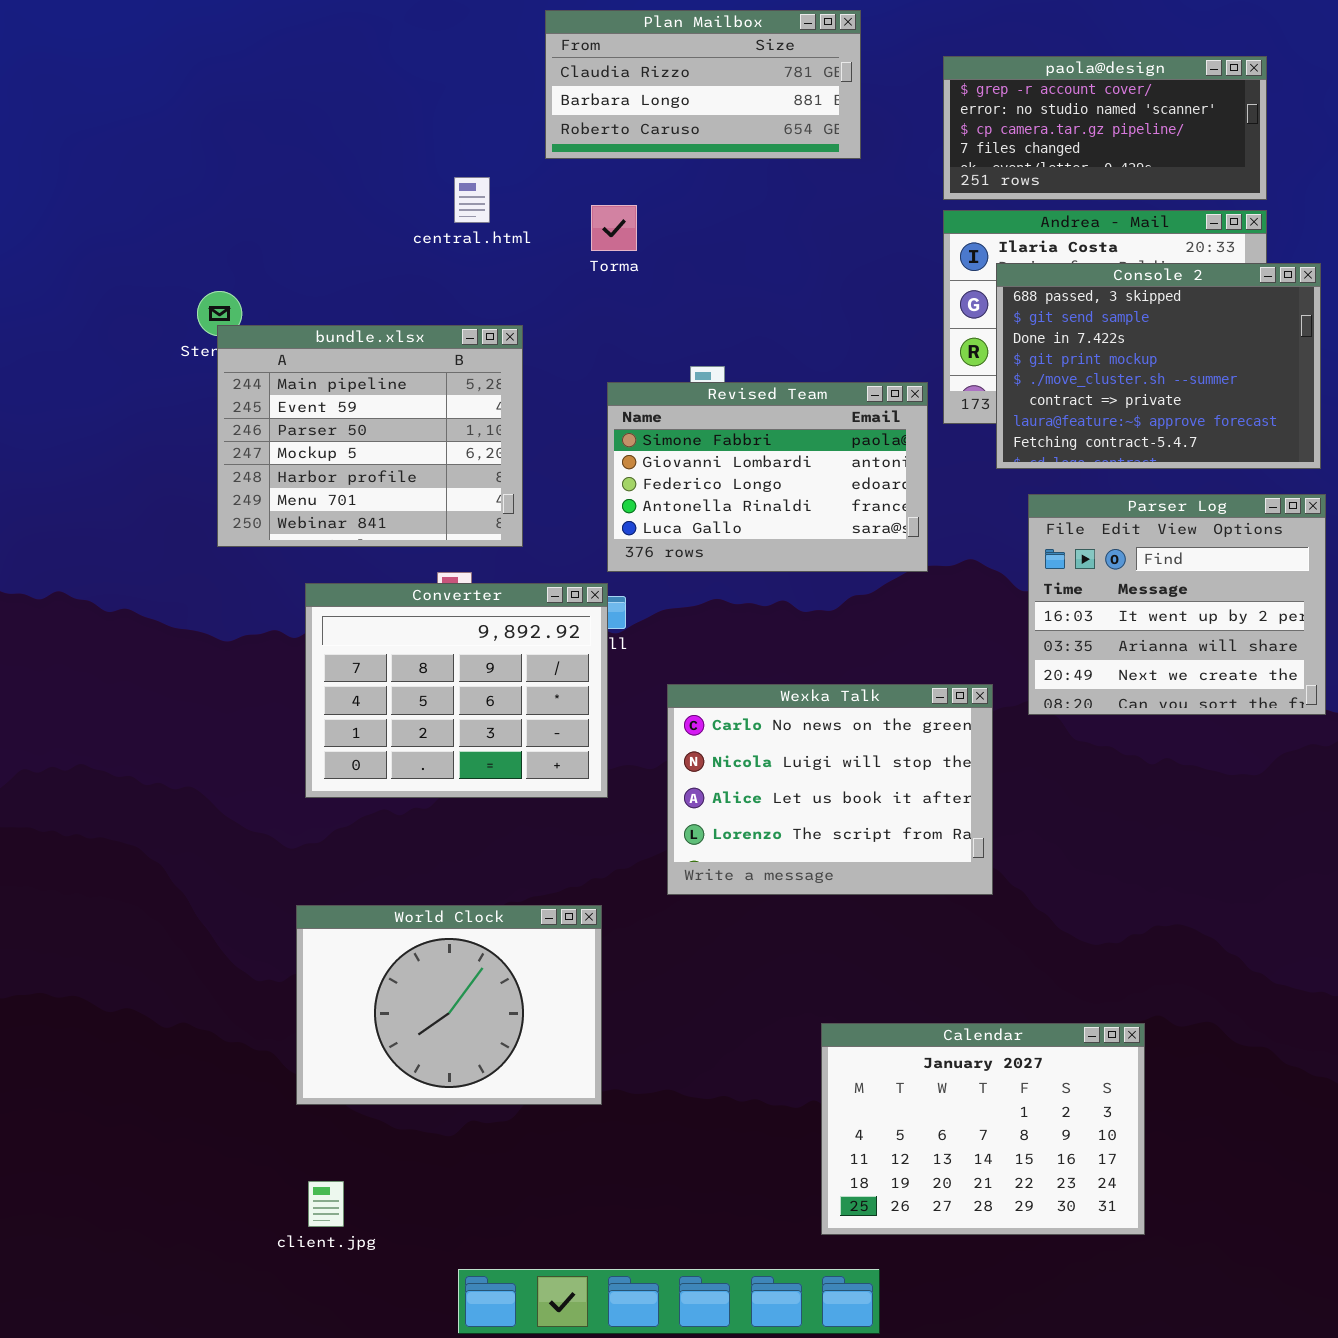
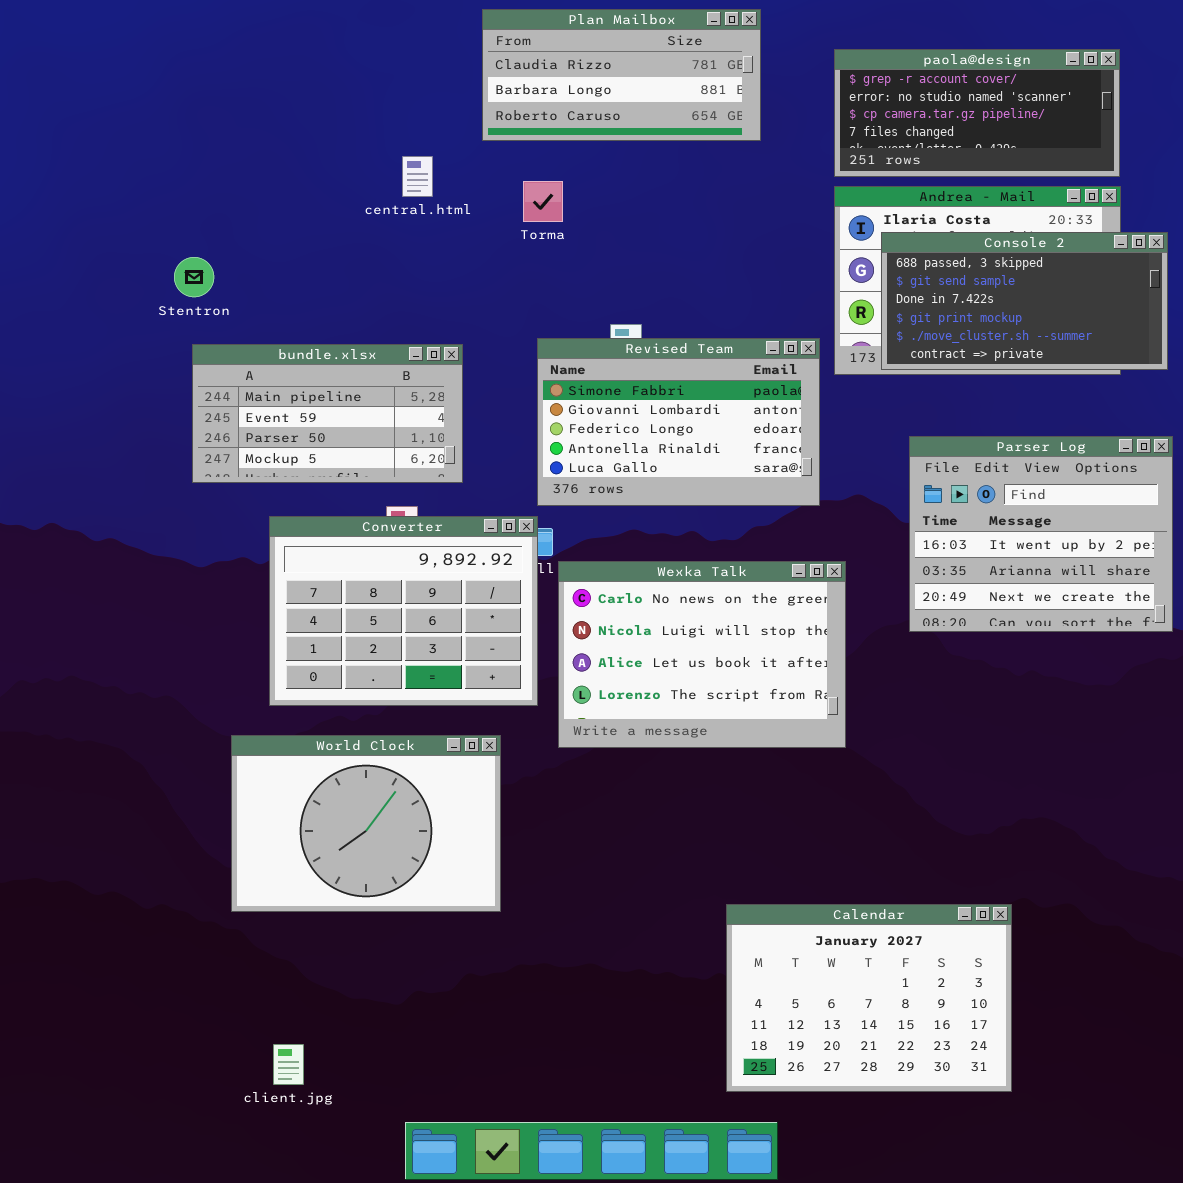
Console 2: [996,263,1321,469] -> [881,232,1168,370], resized
bundle.xlsx: [217,325,523,547] -> [192,344,463,483], resized
Wexka Talk: [667,684,993,895] -> [558,561,846,748], moved
World Clock: [296,905,602,1105] -> [231,735,501,912], moved

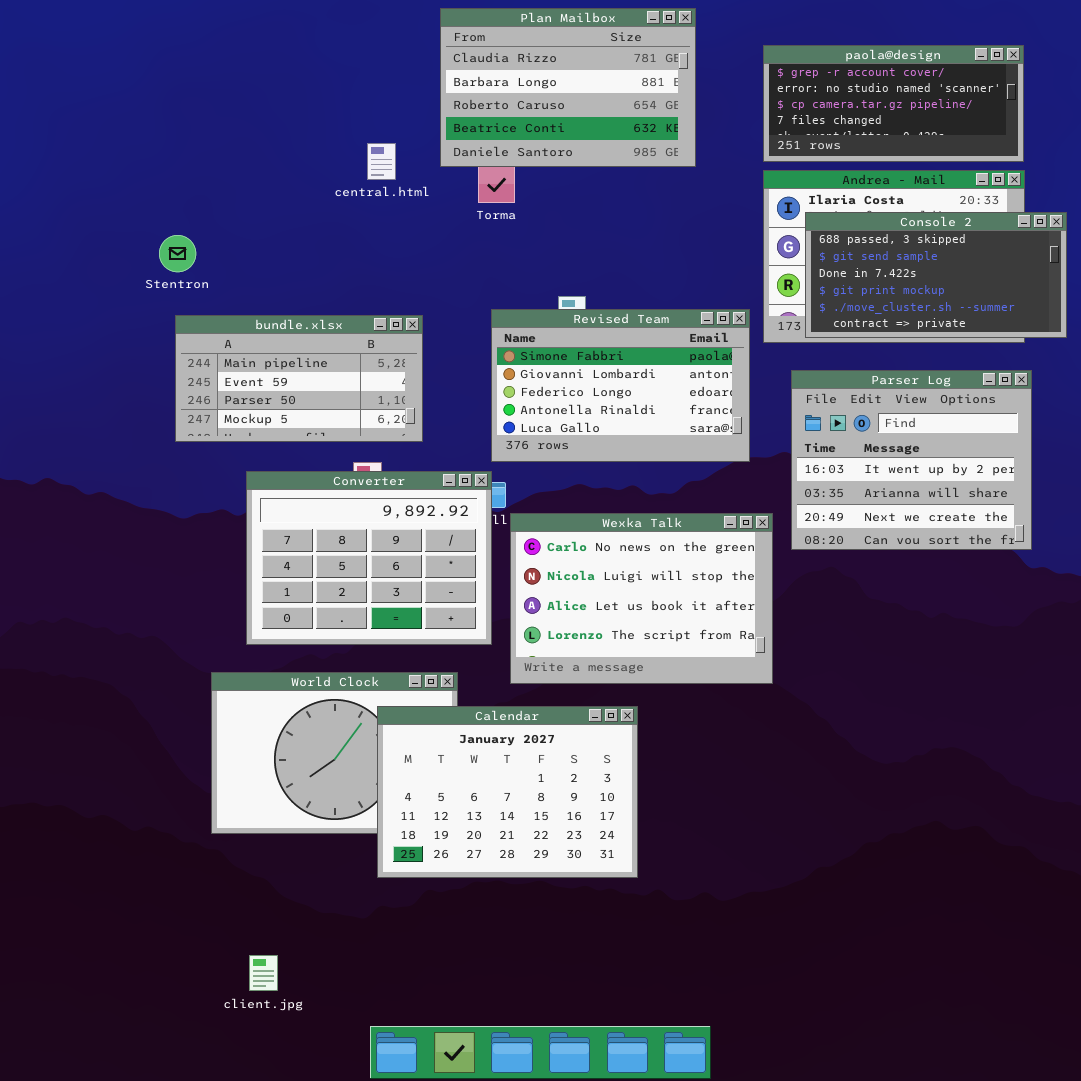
Plan Mailbox: [482,9,761,141] -> [440,8,696,167], resized
Parser Log: [909,436,1173,632] -> [791,370,1032,550], moved
Calendar: [726,904,1012,1092] -> [377,706,638,878], moved

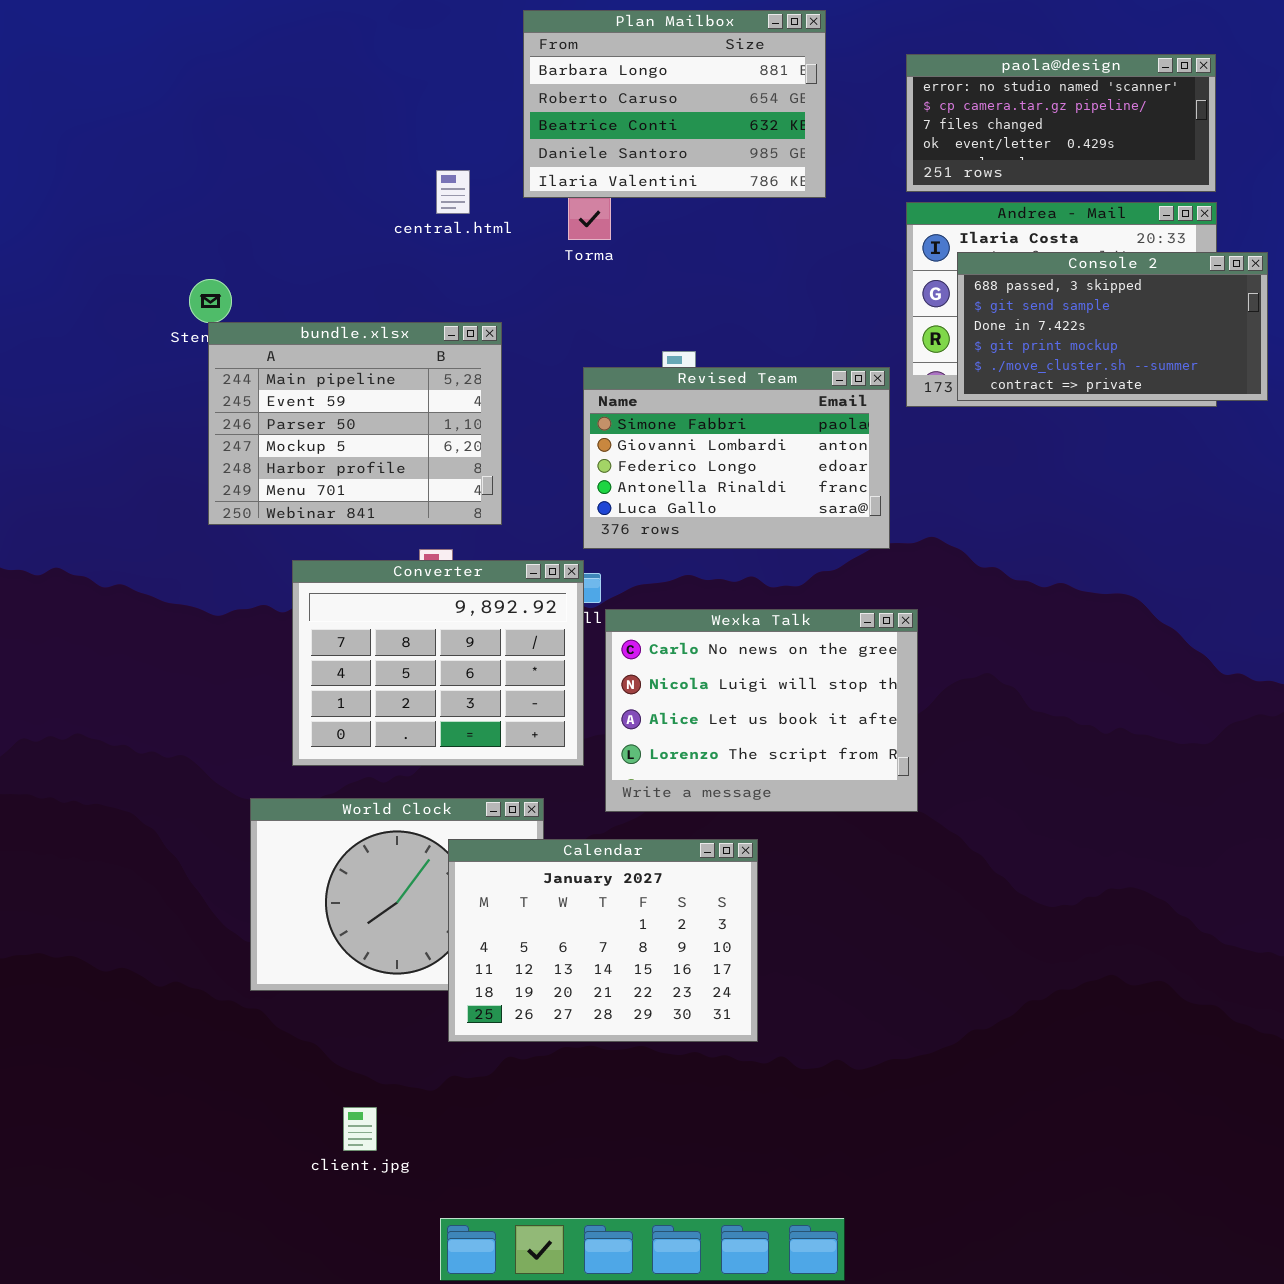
Plan Mailbox: [440,8,696,167] -> [523,10,826,198], scrolled down 1 row
paola@design: [763,45,1024,162] -> [906,54,1216,192], scrolled down 1 row
bundle.xlsx: [175,315,423,442] -> [208,322,502,525], resized
Parser Log: [791,370,1032,550] -> none, closed
client.jpg: [249,955,278,991] -> [343,1107,377,1151], moved

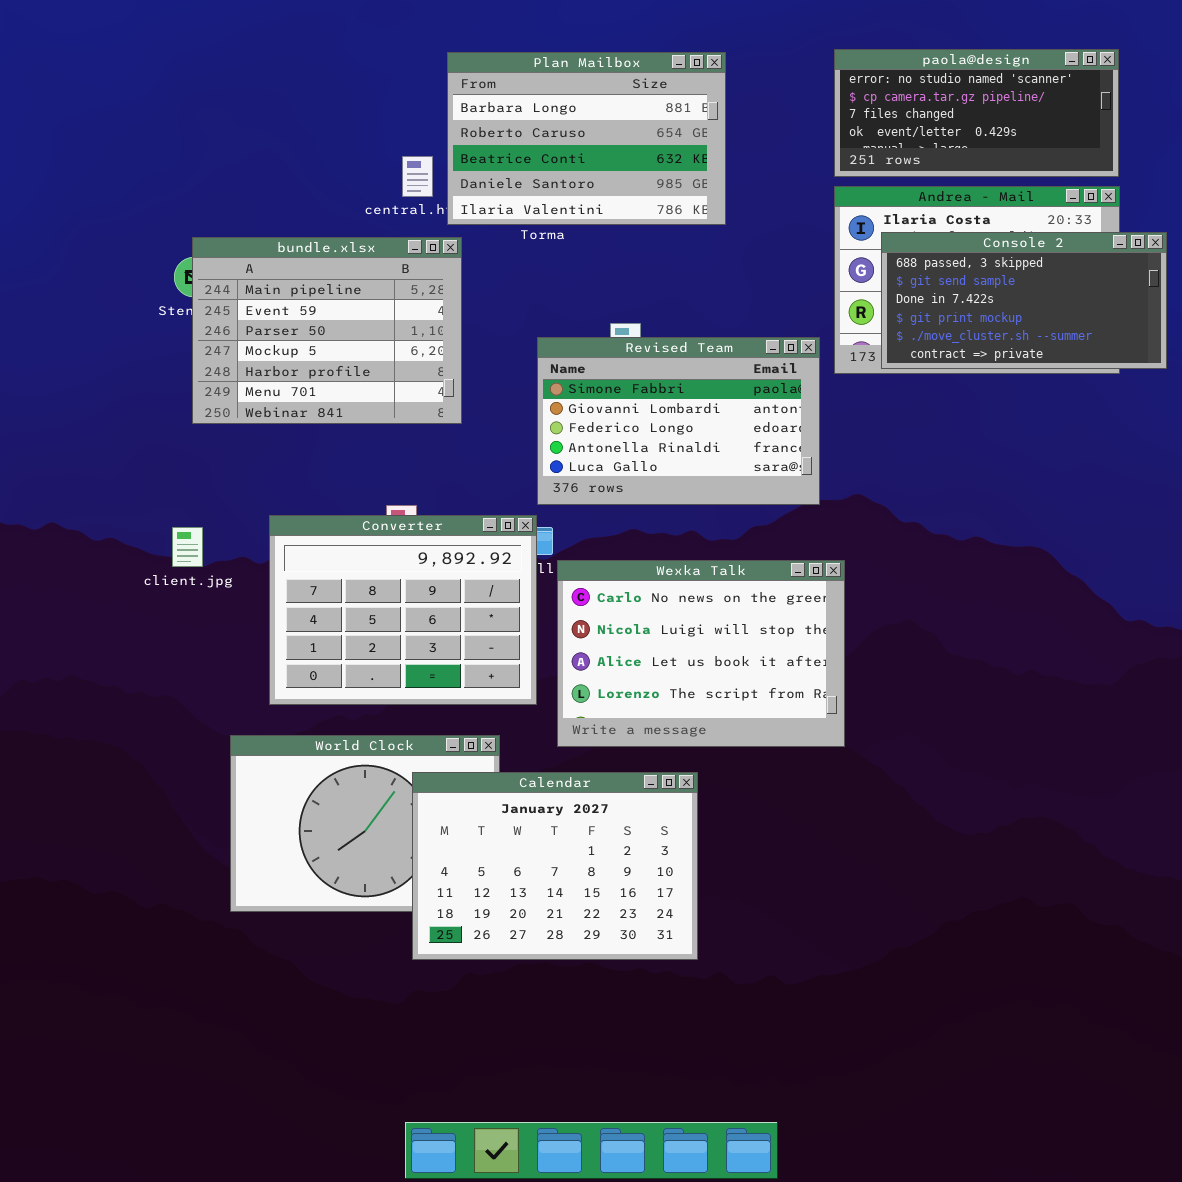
Plan Mailbox: [523,10,826,198] -> [447,52,726,225], moved
bundle.xlsx: [208,322,502,525] -> [192,237,462,424], moved
client.jpg: [343,1107,377,1151] -> [172,527,203,567], moved

